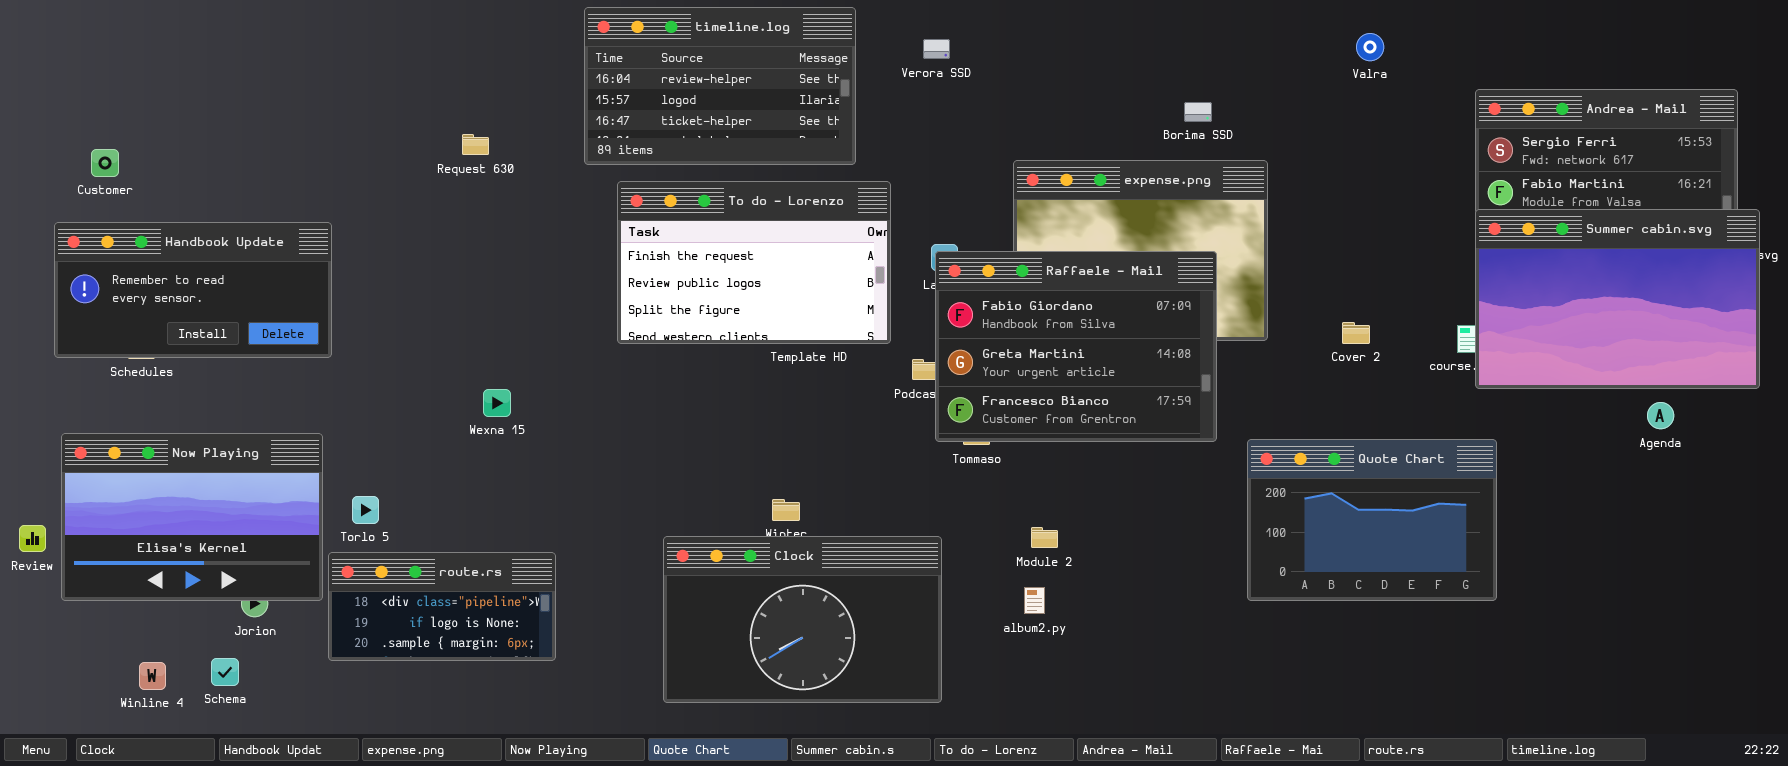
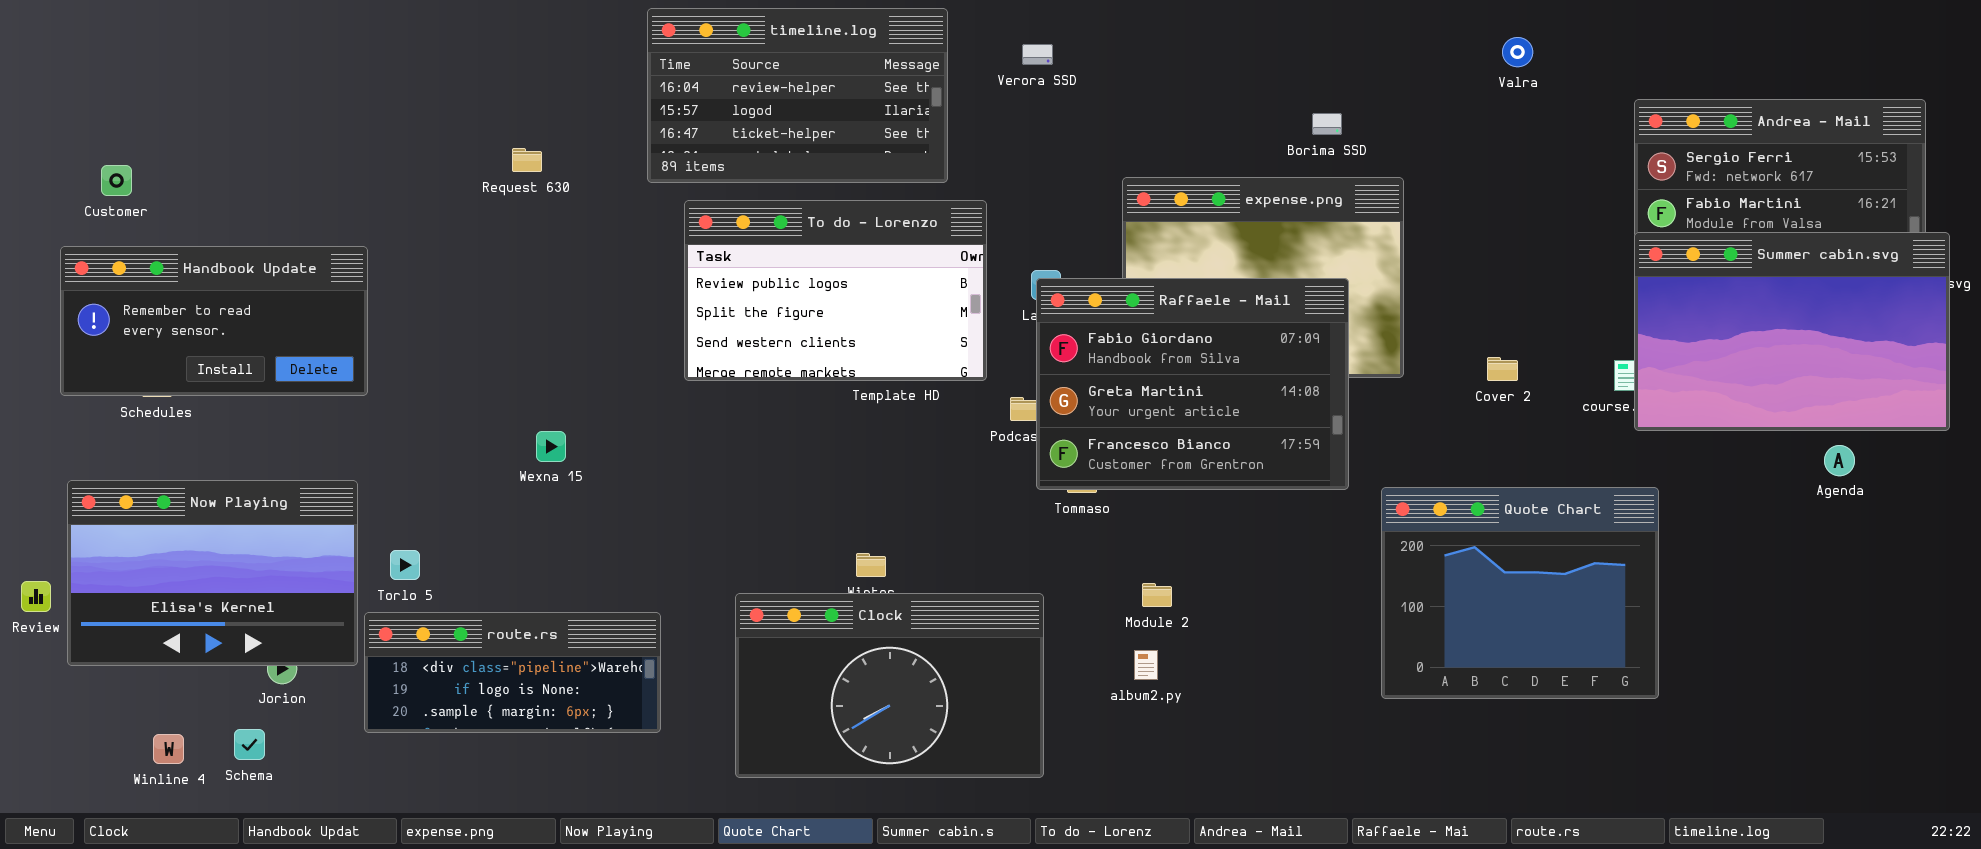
To do - Lorenzo: [617,181,891,344] -> [684,200,987,381], scrolled down 1 row
Quote Chart: [1247,439,1497,601] -> [1381,487,1659,699], resized
route.rs: [328,552,556,661] -> [364,612,661,733], resized

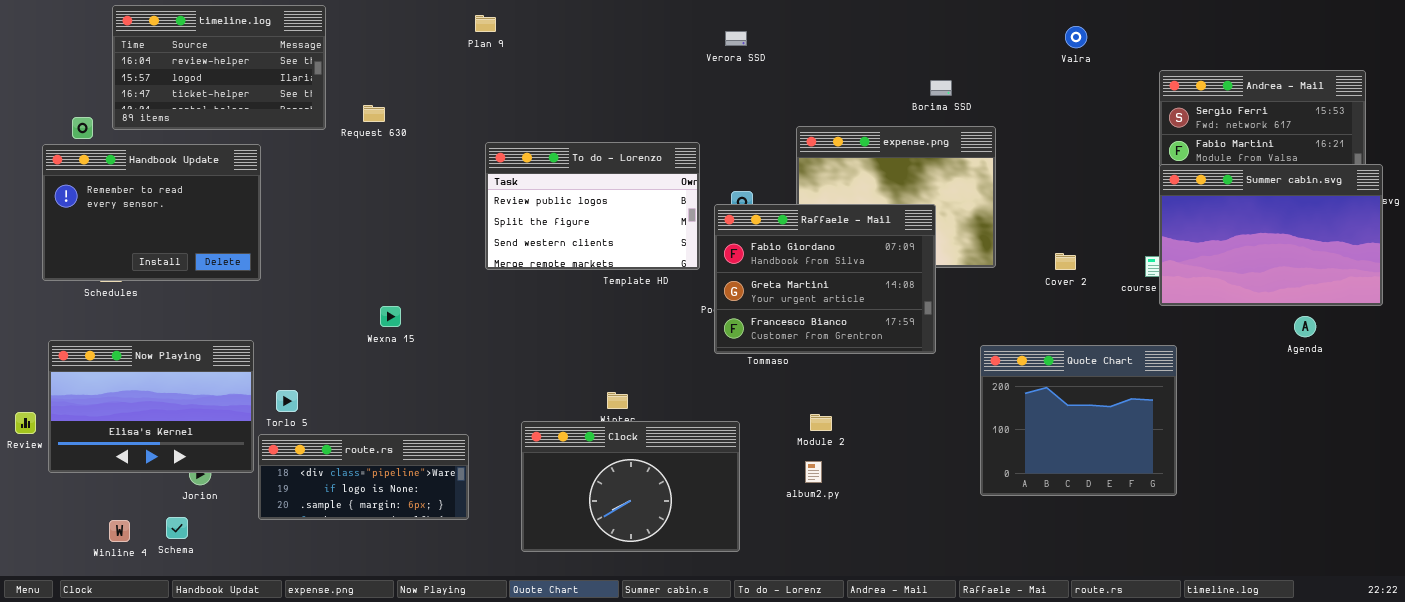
timeline.log: [647,8,948,183] -> [112,5,326,130], moved
Handbook Update: [60,246,368,396] -> [42,144,261,281], resized
Raffaele - Mail: [1036,278,1349,490] -> [714,204,936,354], moved

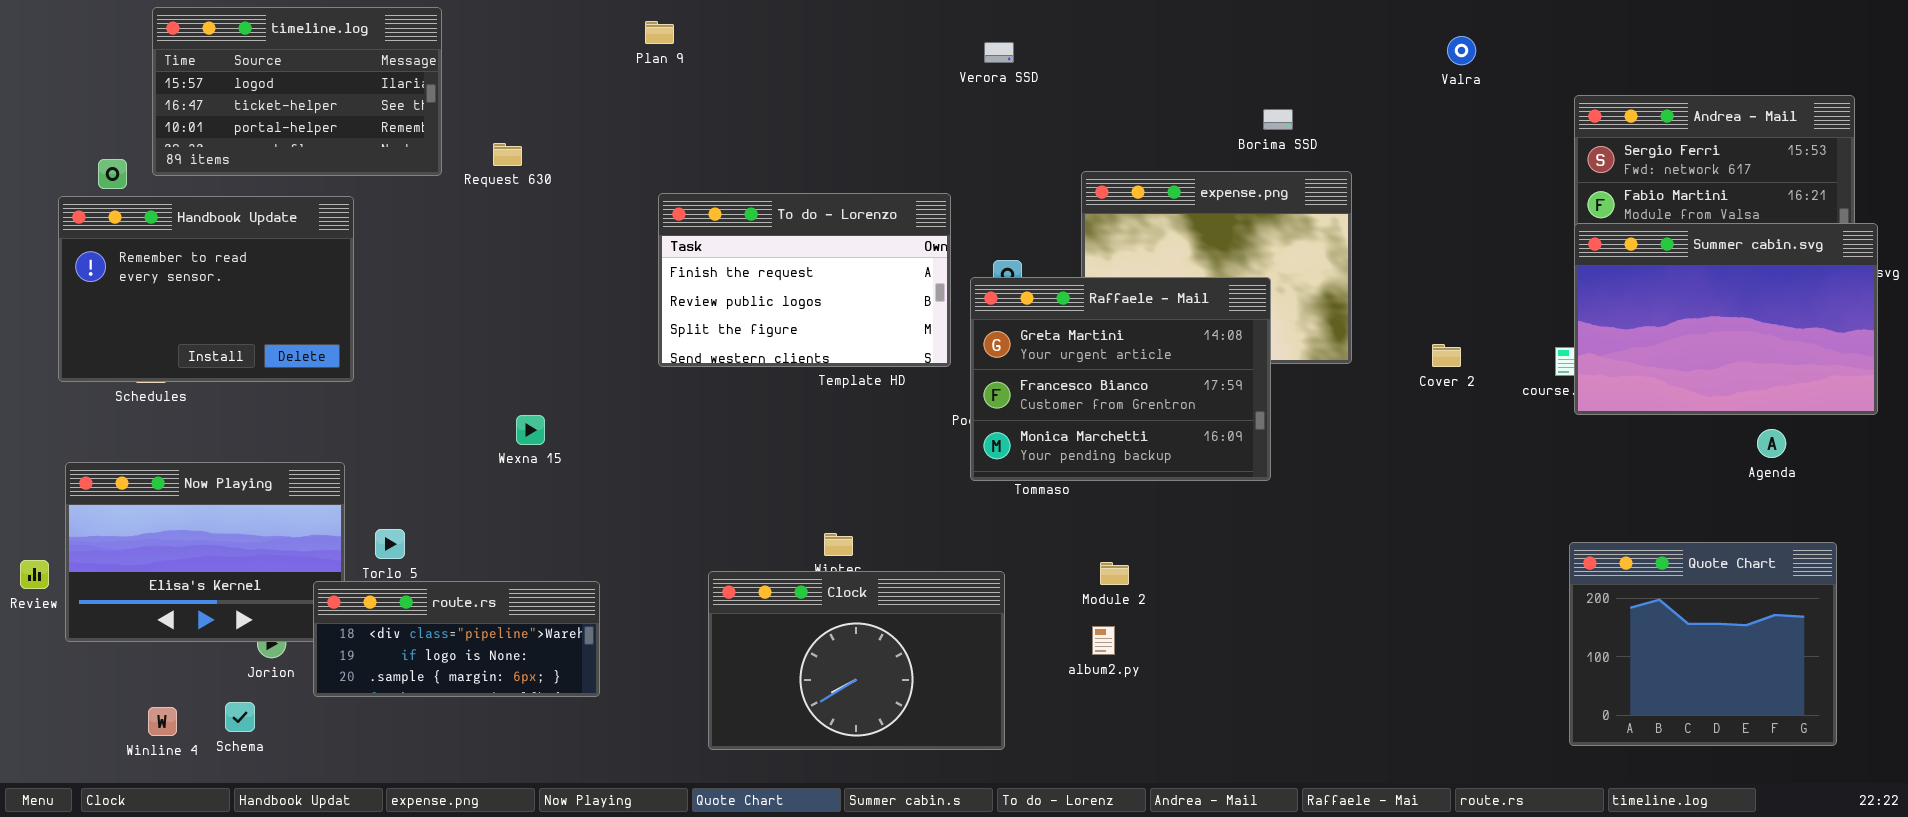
timeline.log: [112,5,326,130] -> [152,7,442,176], scrolled down 1 row
To do - Lorenzo: [485,142,700,270] -> [658,193,951,367], scrolled up 1 row
Raffaele - Mail: [714,204,936,354] -> [970,277,1271,481], scrolled down 1 row
Quote Chart: [980,345,1177,496] -> [1569,542,1837,746], moved
route.rs: [258,434,469,520] -> [313,581,600,697], moved

